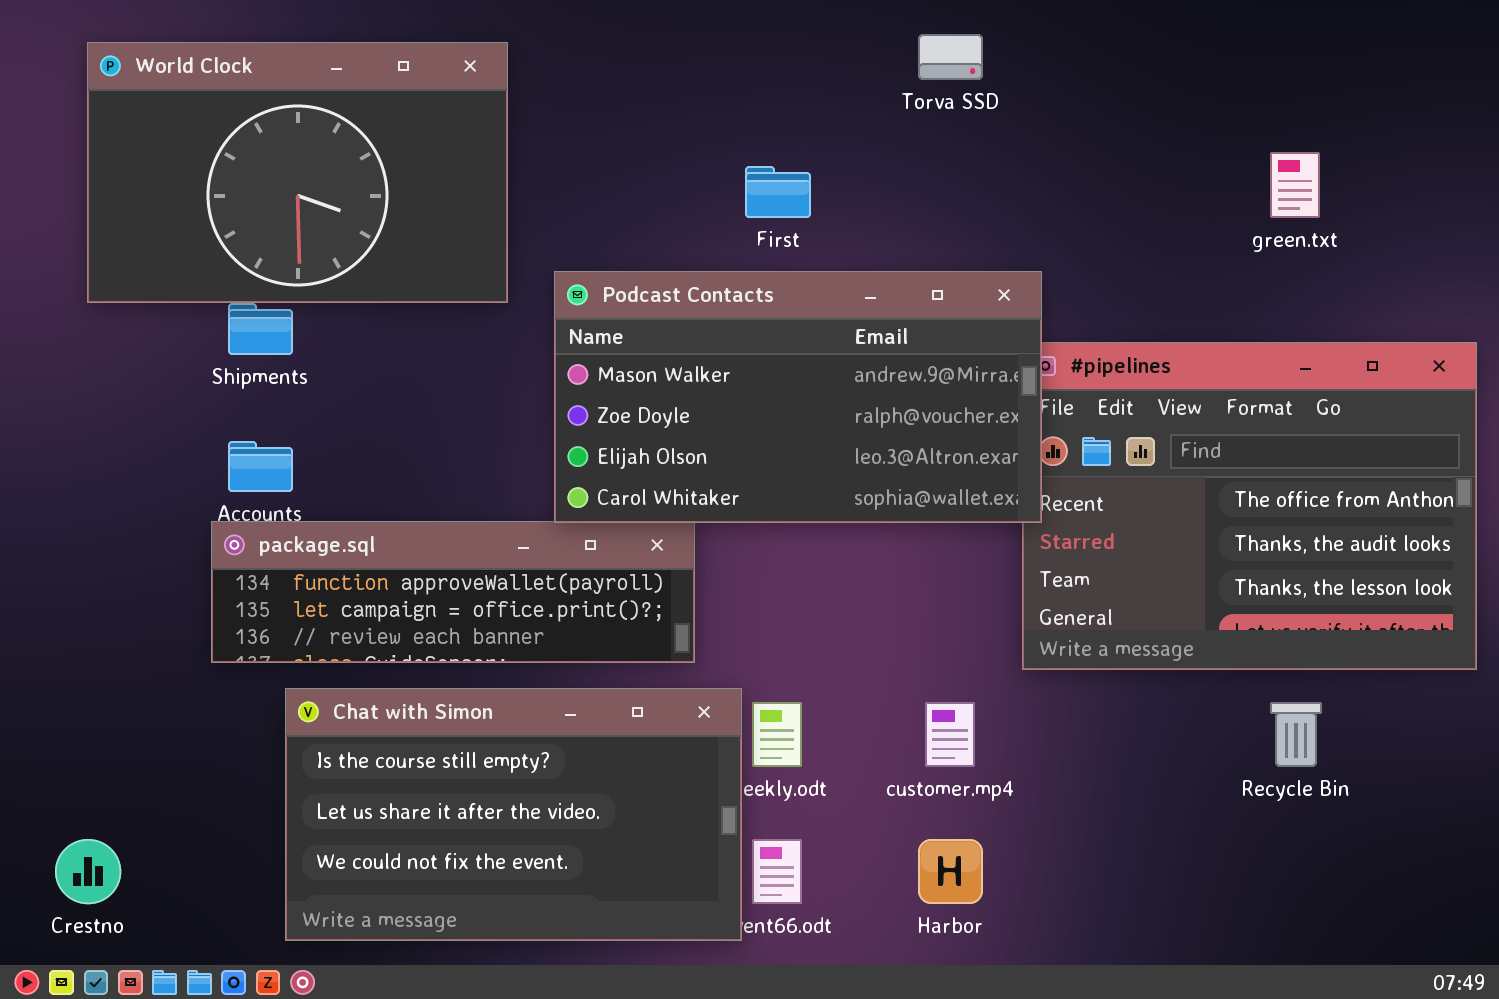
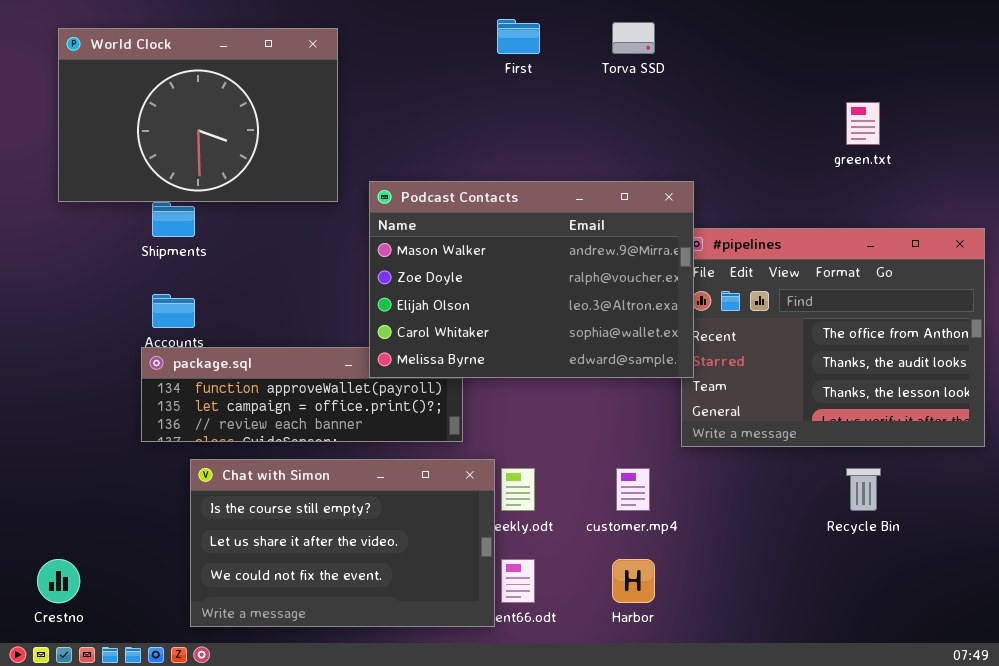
First: [745,166,811,218] -> [497,19,540,54], moved
Podcast Contacts: [554,271,1042,523] -> [369,181,694,378], resized

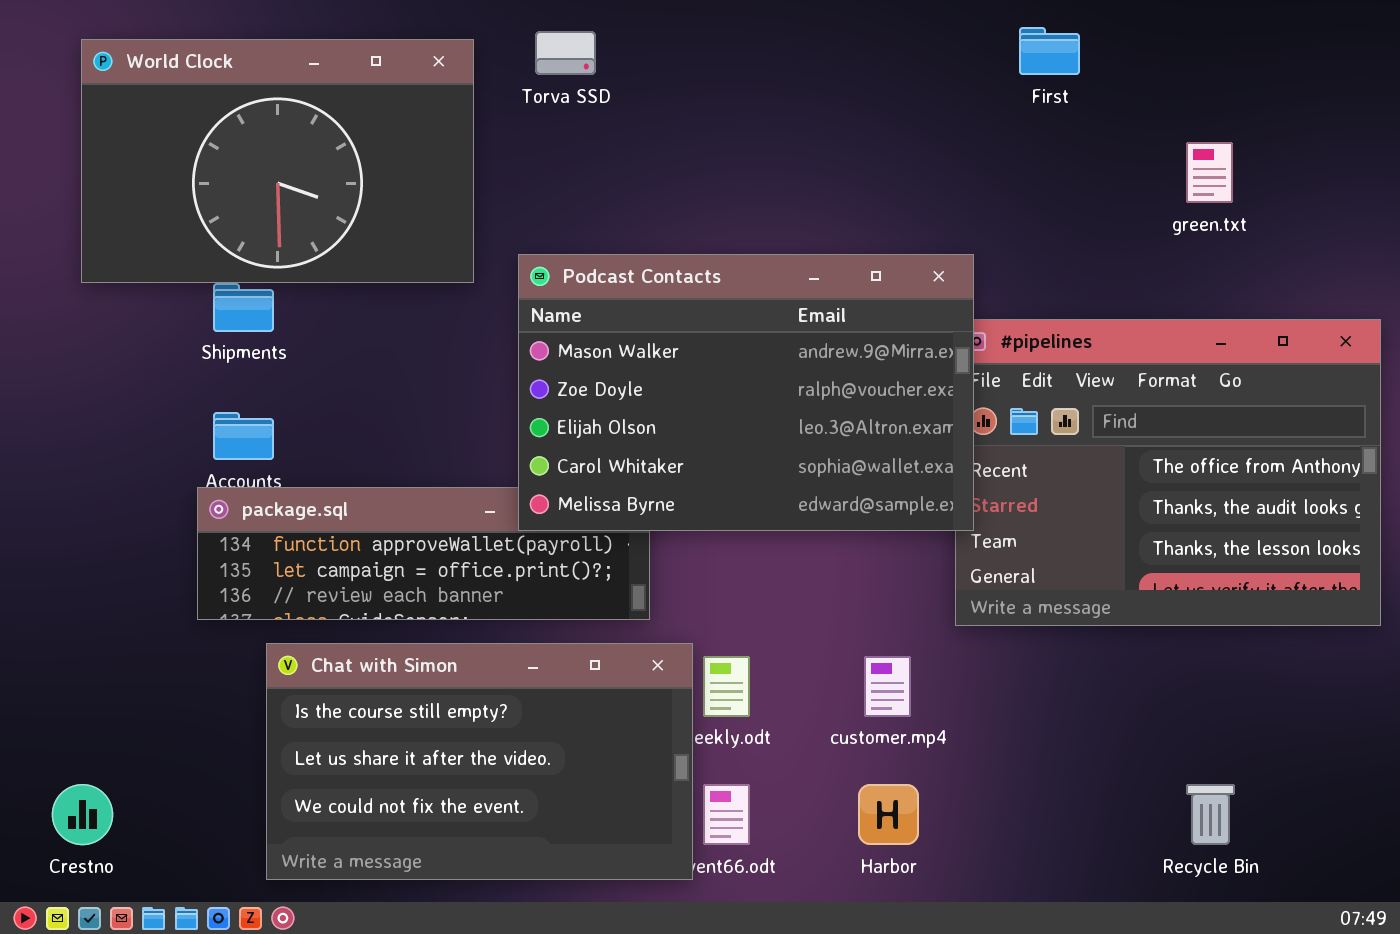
First: [497,19,540,54] -> [1019,27,1080,75], moved
Torva SSD: [612,22,655,54] -> [535,31,596,75], moved
Recycle Bin: [846,468,881,511] -> [1186,784,1235,845], moved

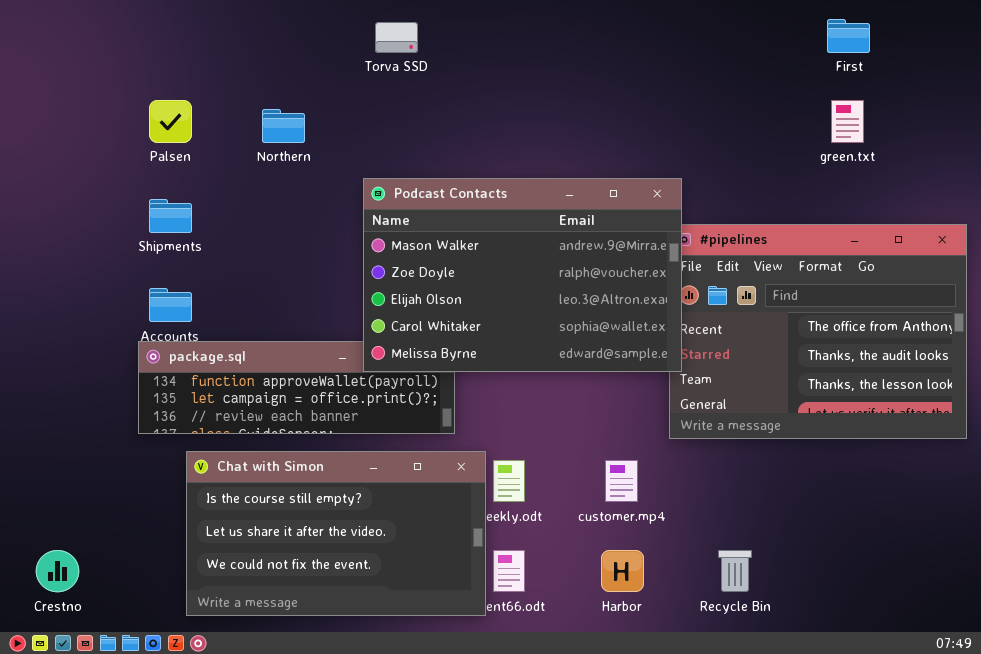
First: [1019,27,1080,75] -> [827,19,870,53], moved
World Clock: [81,39,474,283] -> none, closed
Recycle Bin: [1186,784,1235,845] -> [718,550,752,592], moved

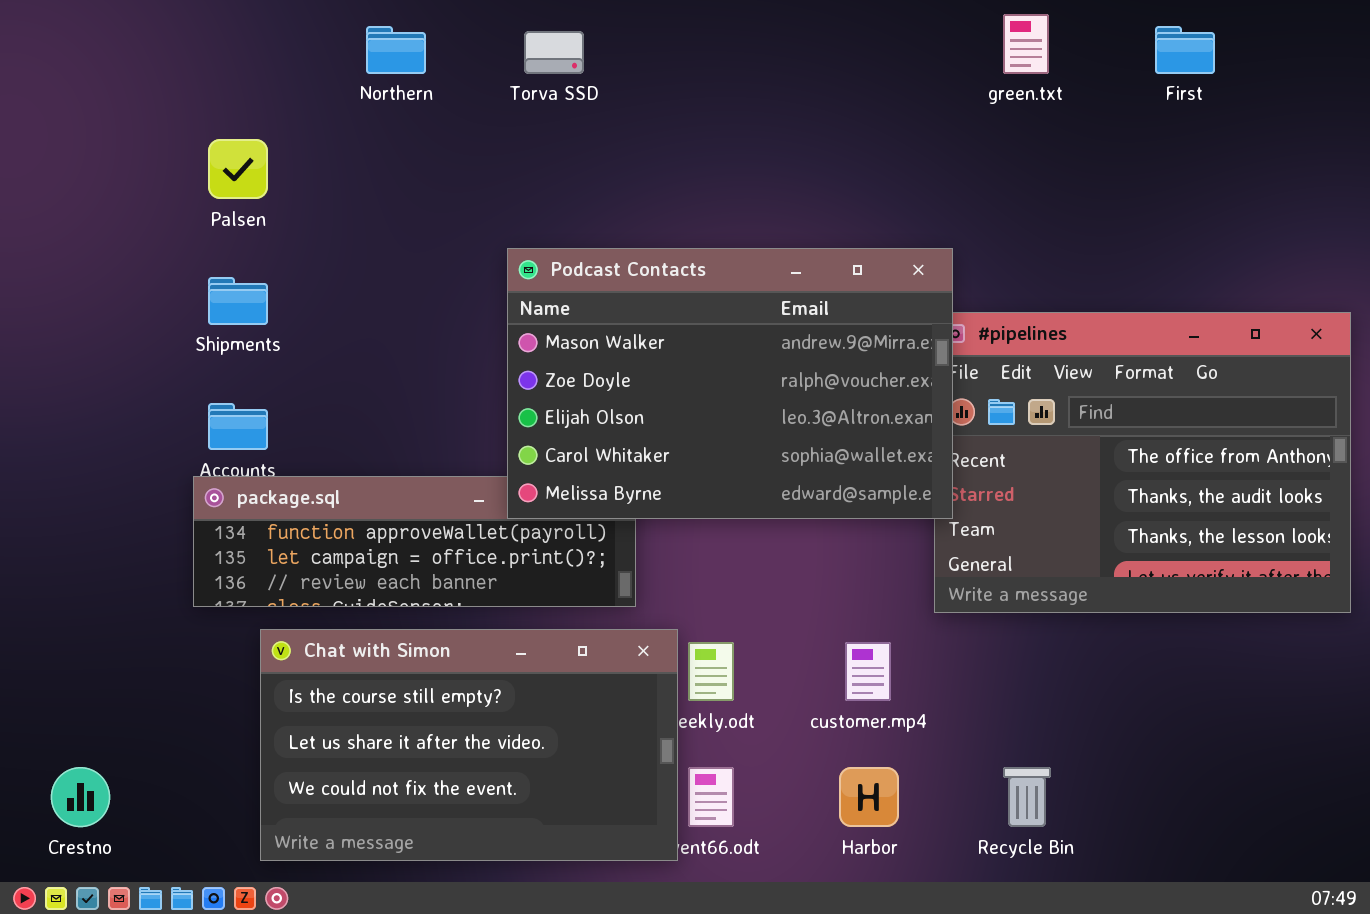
green.txt: [831,100,864,143] -> [1003,14,1049,74], moved
Northern: [262,109,305,143] -> [366,26,426,74], moved

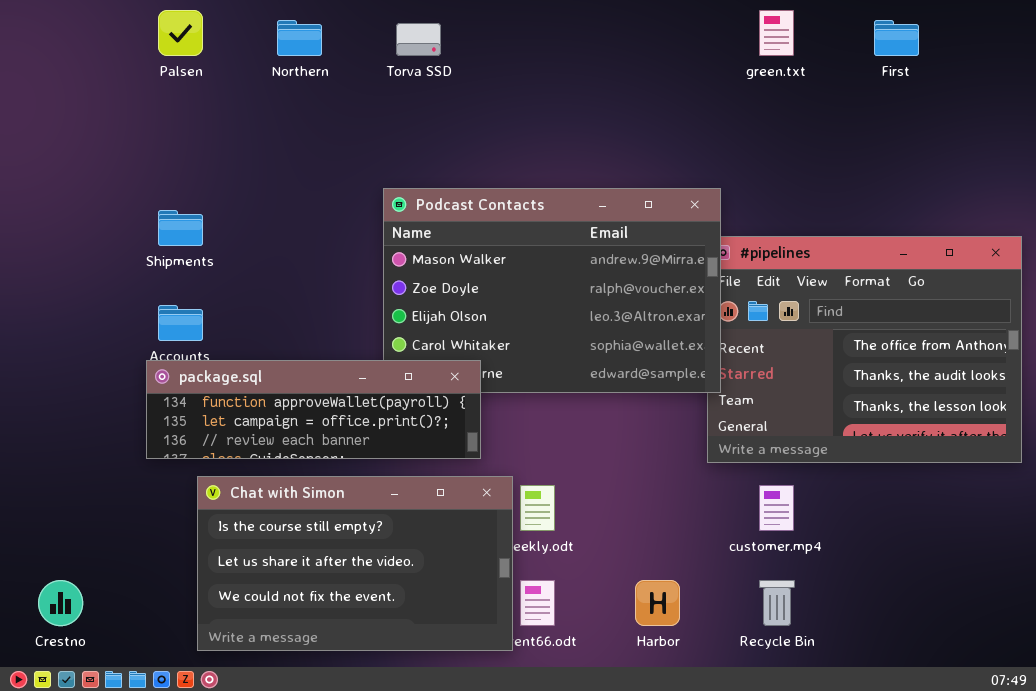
Palsen: [208,139,268,199] -> [158,10,203,56], moved
package.sql: [193,476,636,607] -> [146,360,481,459], raised
customer.mp4: [845,642,891,701] -> [759,485,794,531], moved

